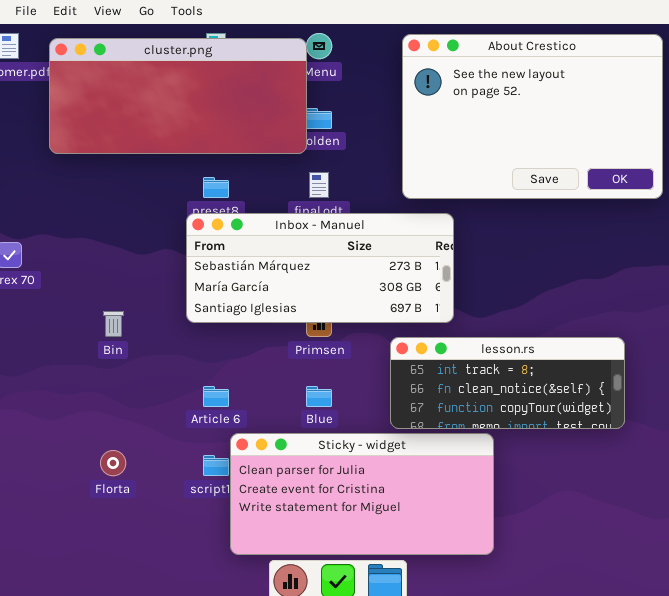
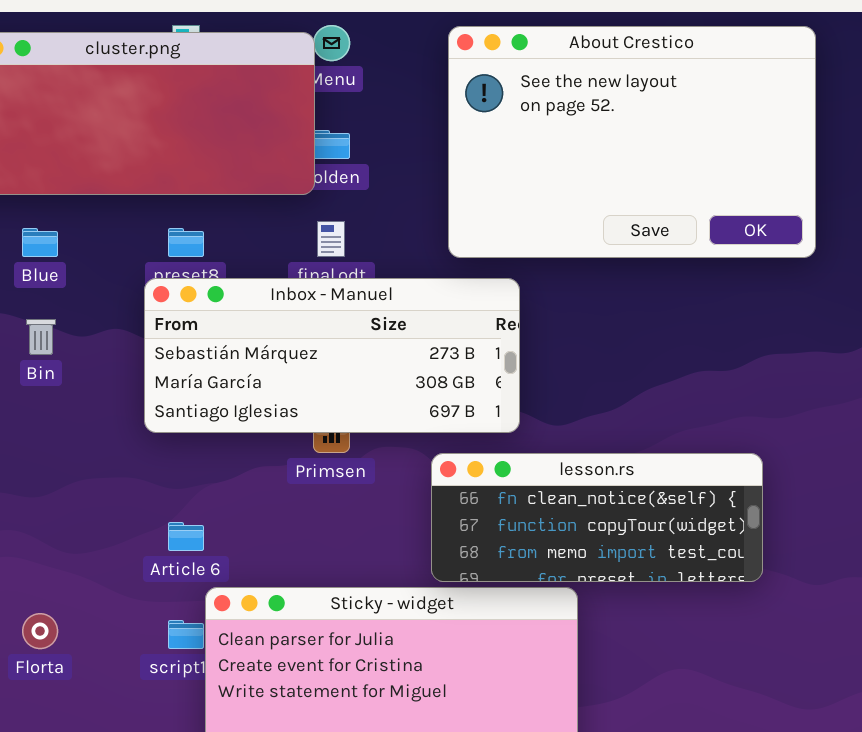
Bin: [103,311,124,337] -> [26,319,56,355], moved
lesson.rs: [390,337,625,429] -> [431,453,763,582], scrolled down 1 row
Blue: [306,386,332,407] -> [22,228,58,257], moved

